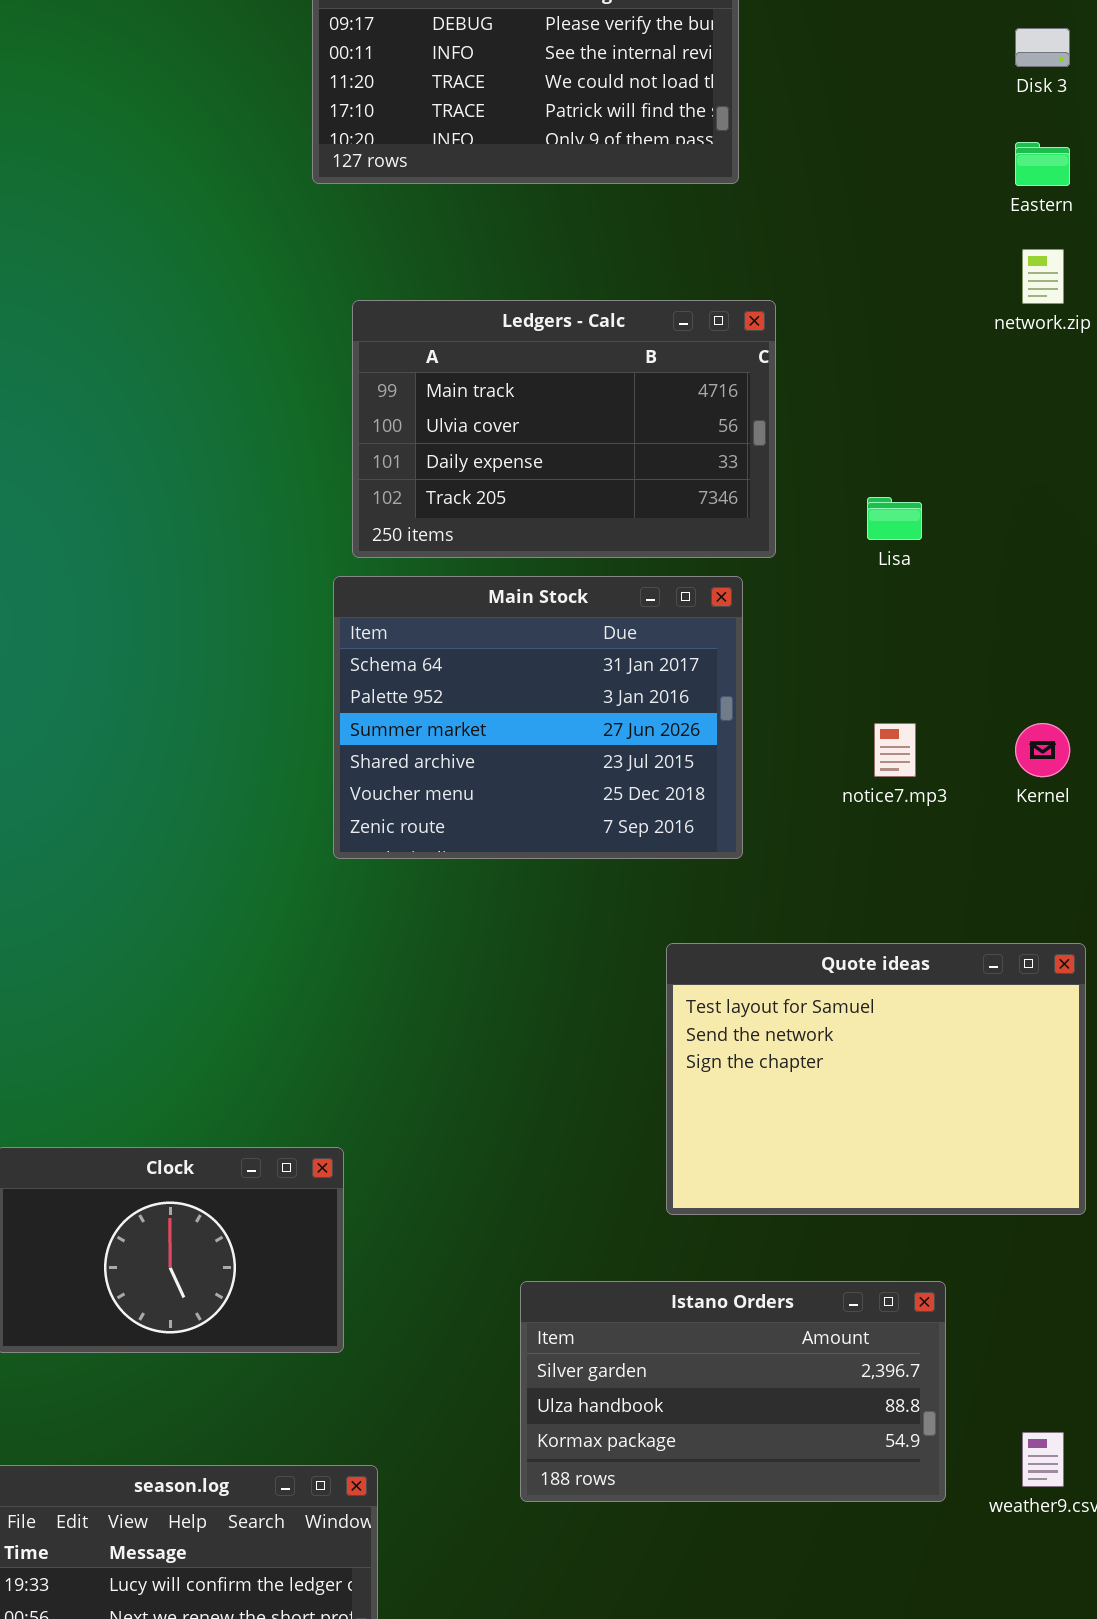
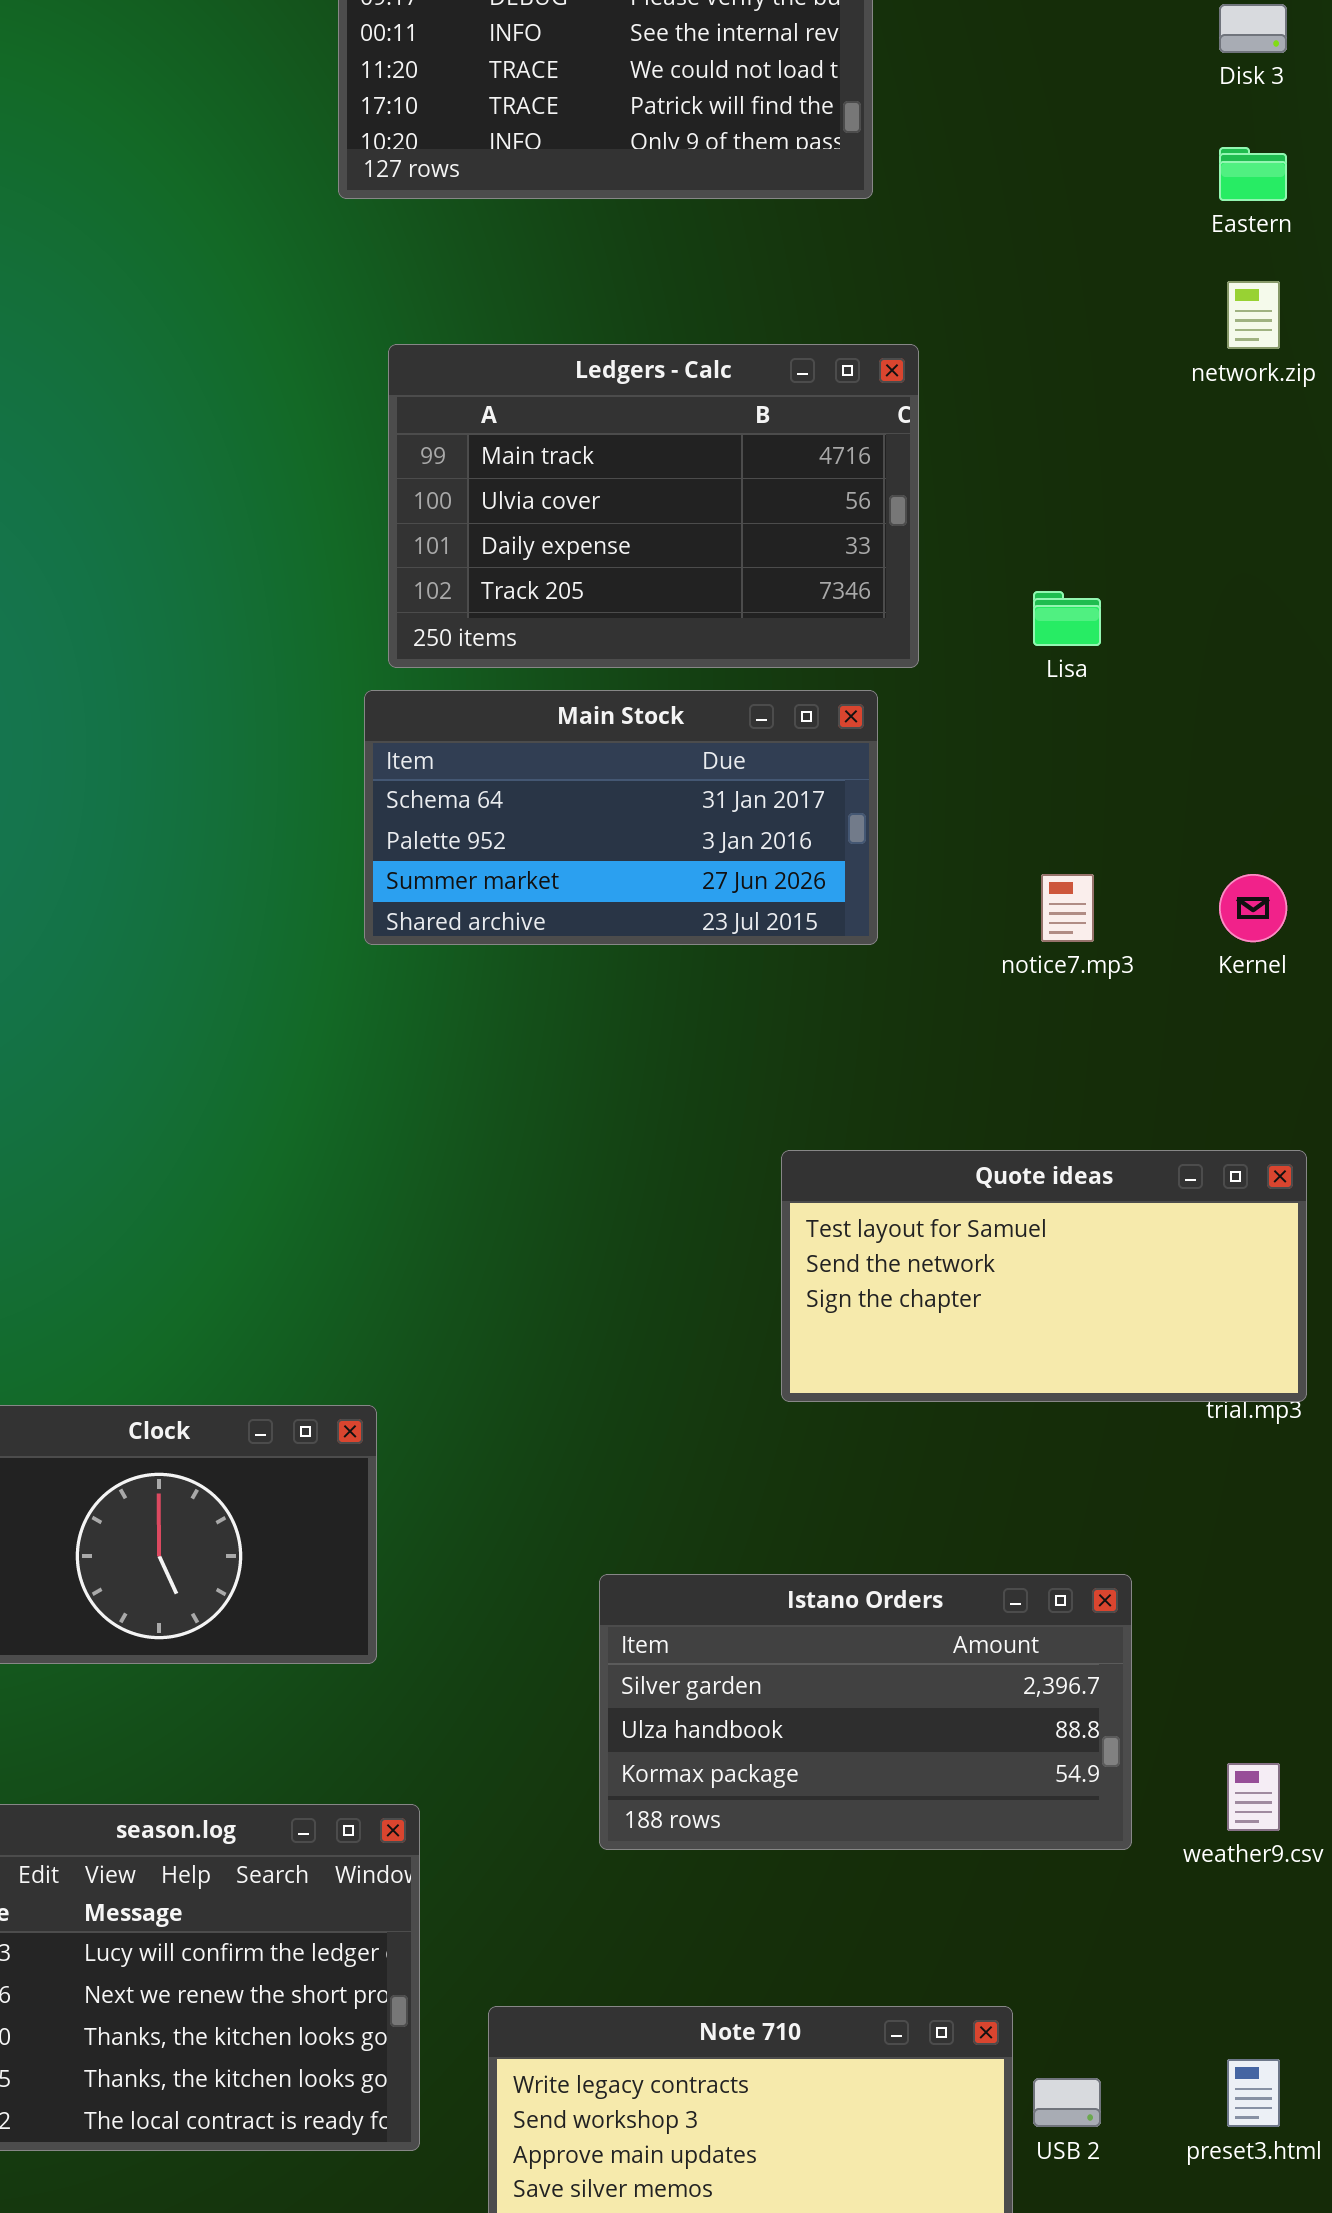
Main Stock: [333,576,743,859] -> [364,690,878,945], resized
Quote ideas: [666,943,1086,1215] -> [781,1150,1307,1402], resized

